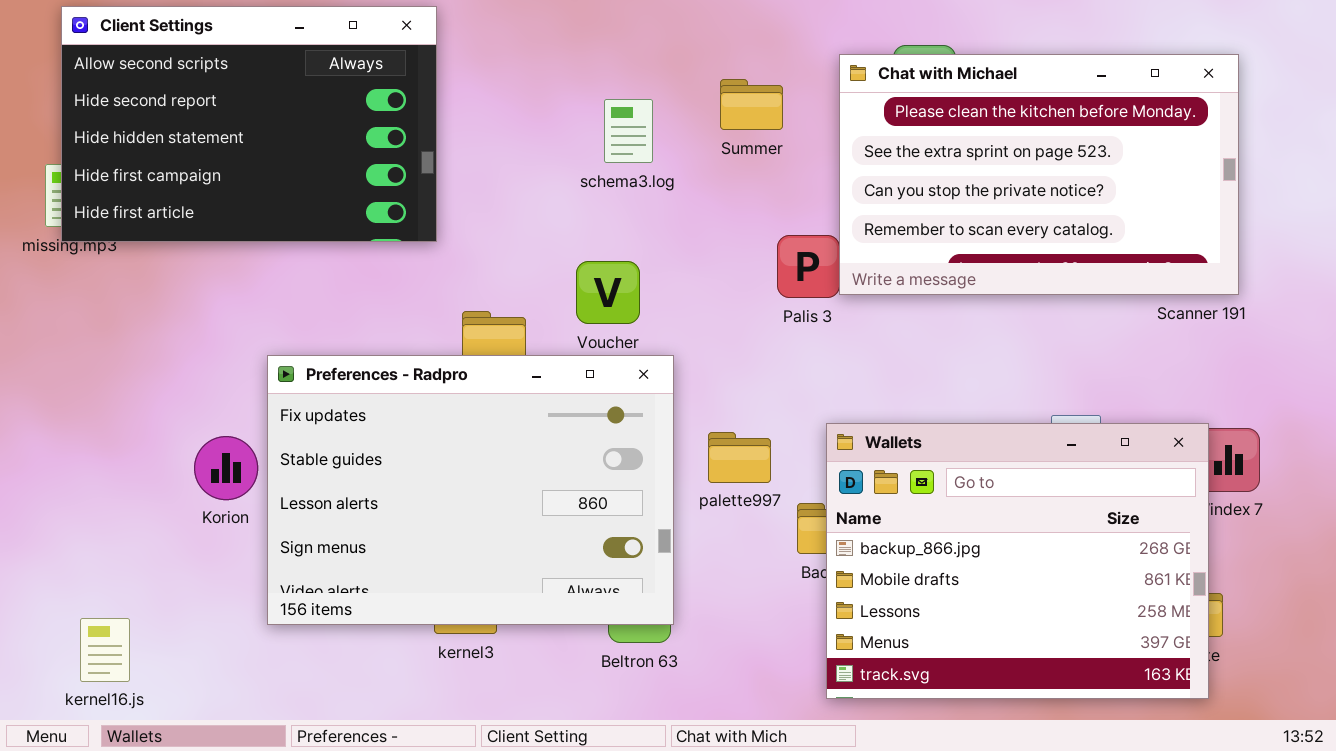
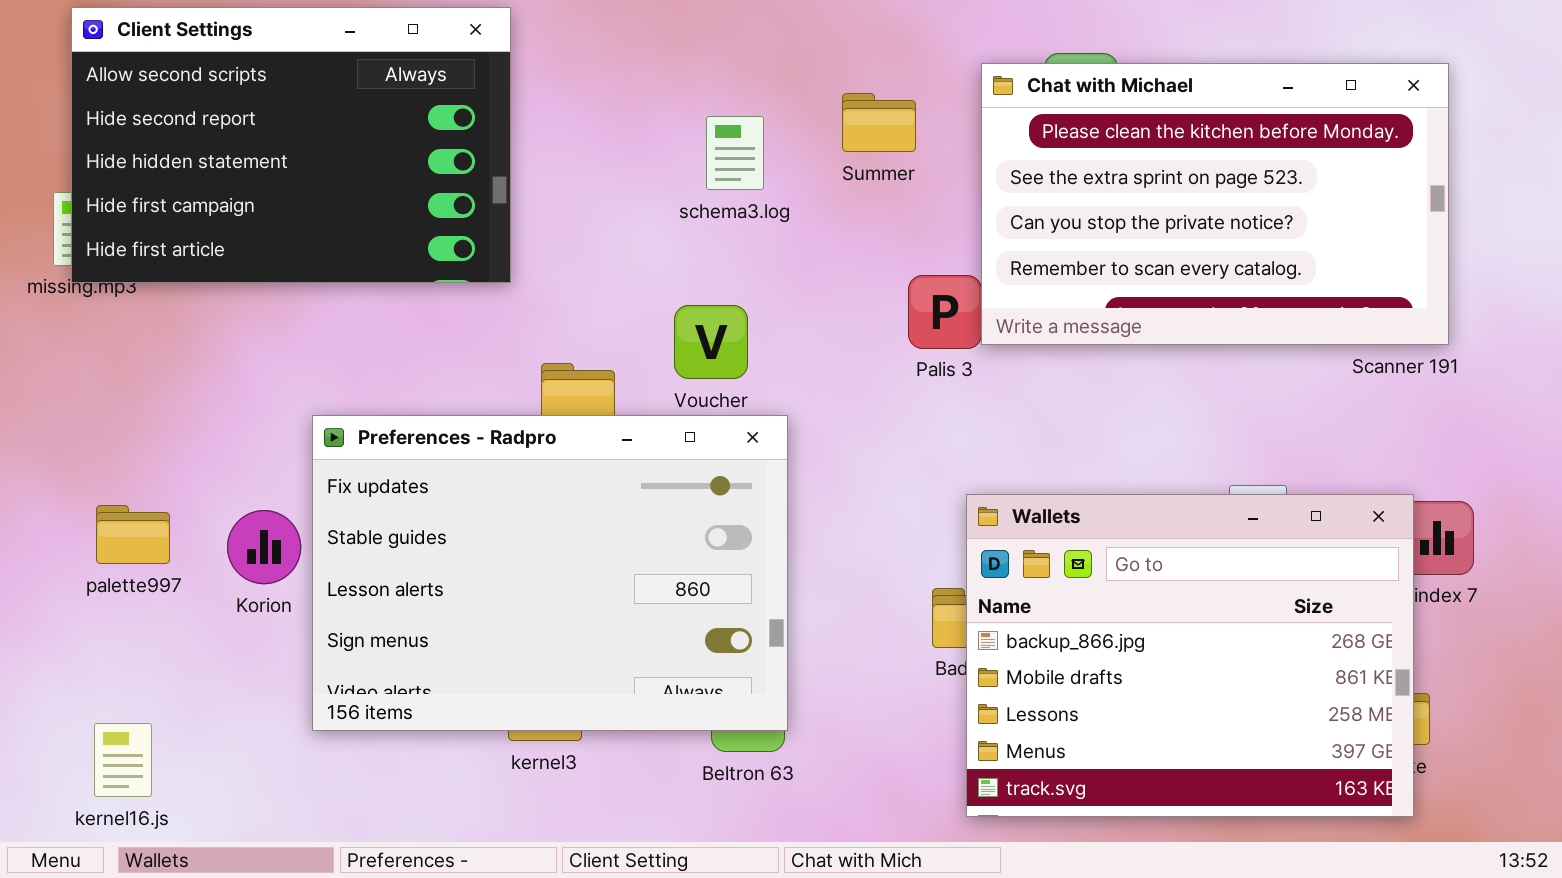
palette997: [708,432,771,483] -> [96,505,170,564], moved

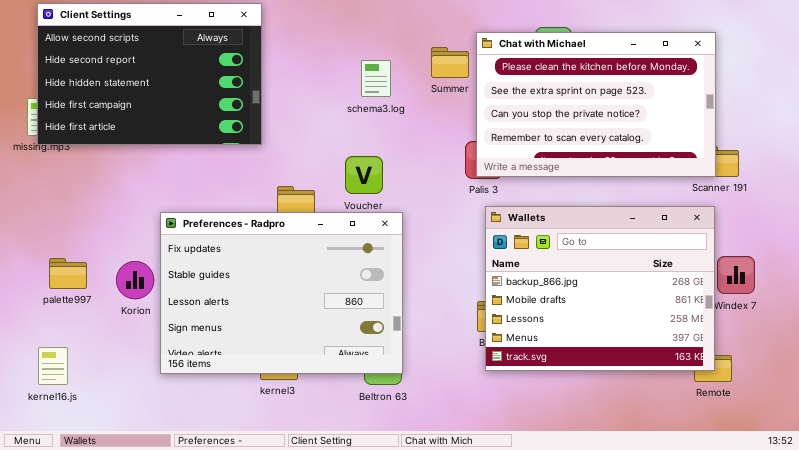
Chat with Michael: [981,63,1449,345] -> [476,32,716,177], moved
Wallets: [966,494,1414,817] -> [485,206,715,371], moved
kernel16.js: [94,723,152,797] -> [38,347,68,385], moved

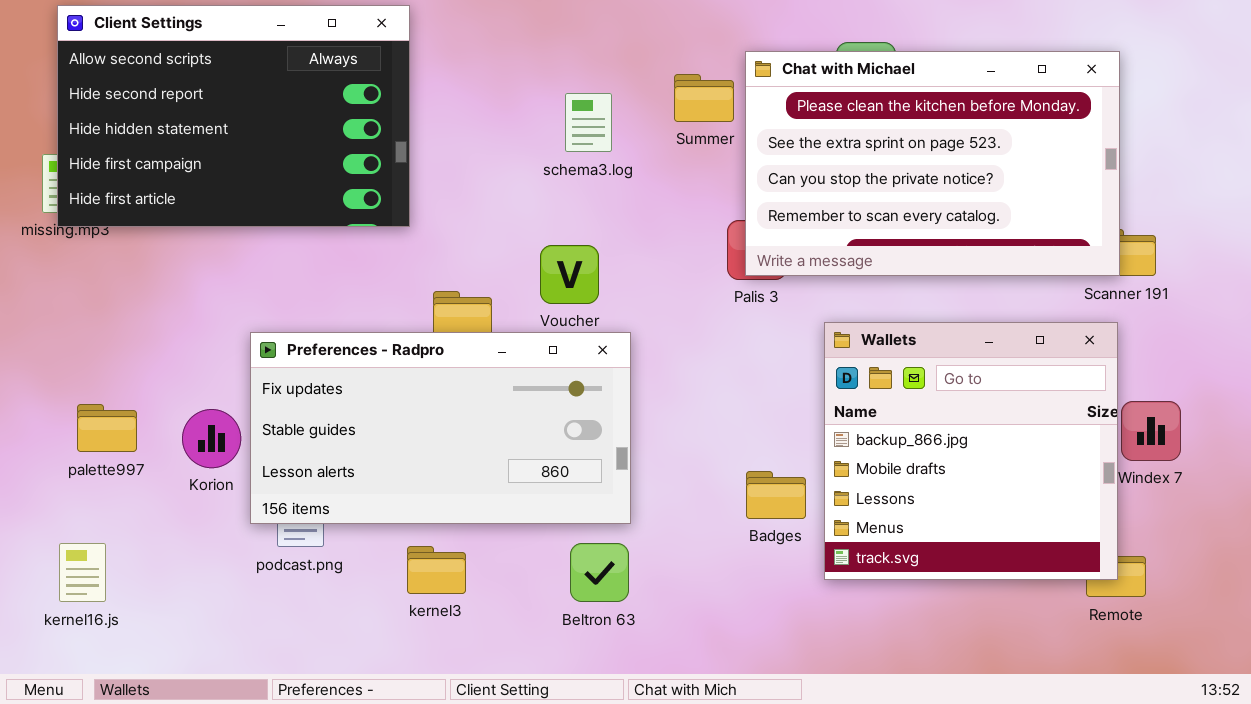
Wallets: [485,206,715,371] -> [824,322,1118,580], resized
Preferences - Radpro: [160,212,403,374] -> [250,332,631,524], resized

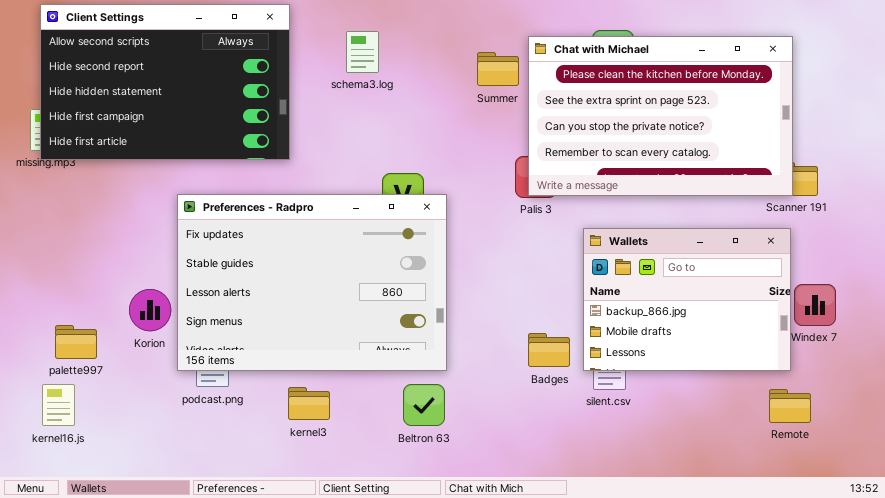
schema3.log: [565,93,612,152] -> [346,31,379,73], moved
Wallets: [824,322,1118,580] -> [583,228,791,371], resized
Preferences - Radpro: [250,332,631,524] -> [177,194,447,371], resized
palette997: [77,404,137,452] -> [55,325,97,359], moved

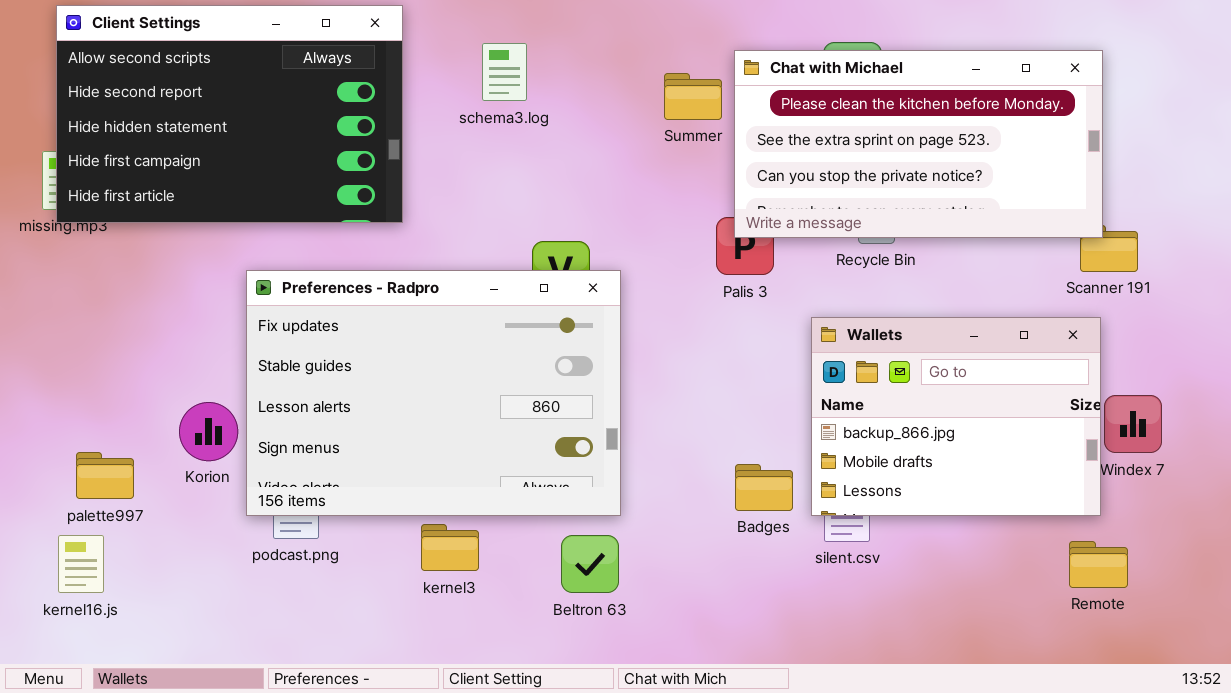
Chat with Michael: [528,36,793,196] -> [734,50,1103,238], resized
kernel3: [288,387,330,420] -> [421,524,479,571], moved

